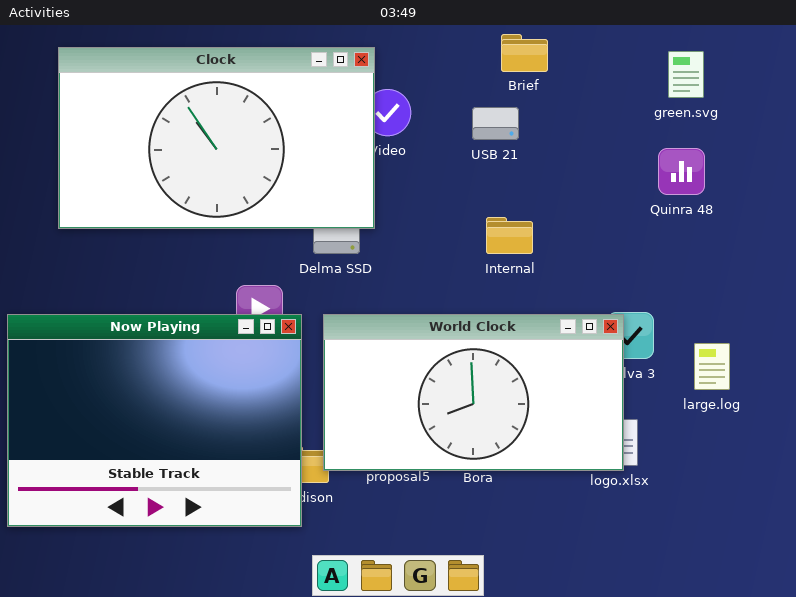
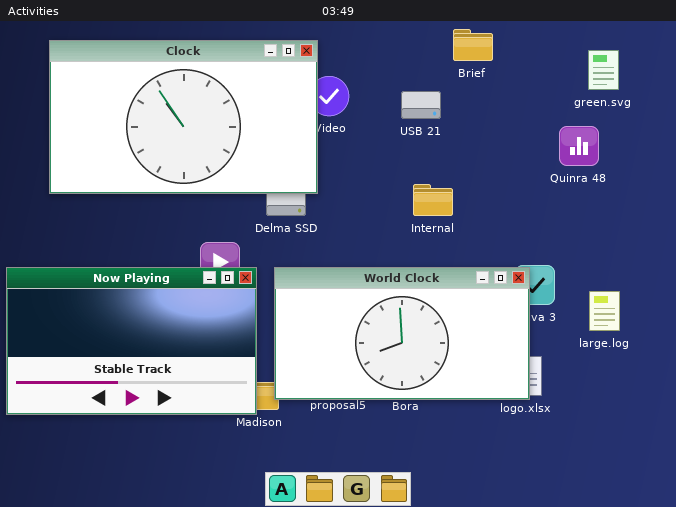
Brief: [501,34,548,72] -> [453,29,493,61], moved
green.svg: [668,51,704,98] -> [588,50,619,90], moved
Now Playing: [7,314,302,527] -> [6,267,257,415], resized

